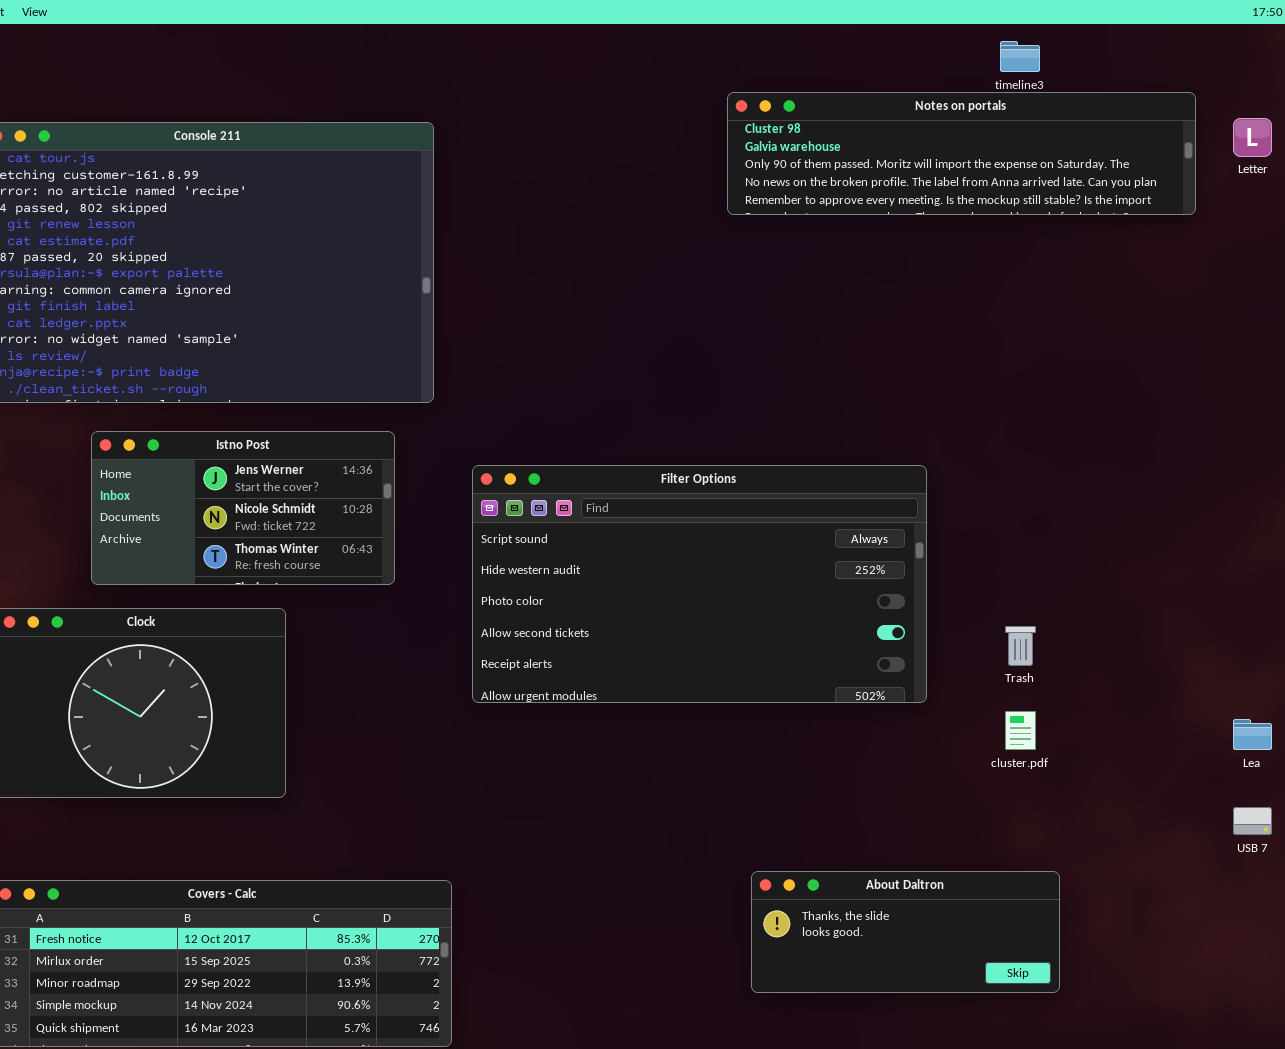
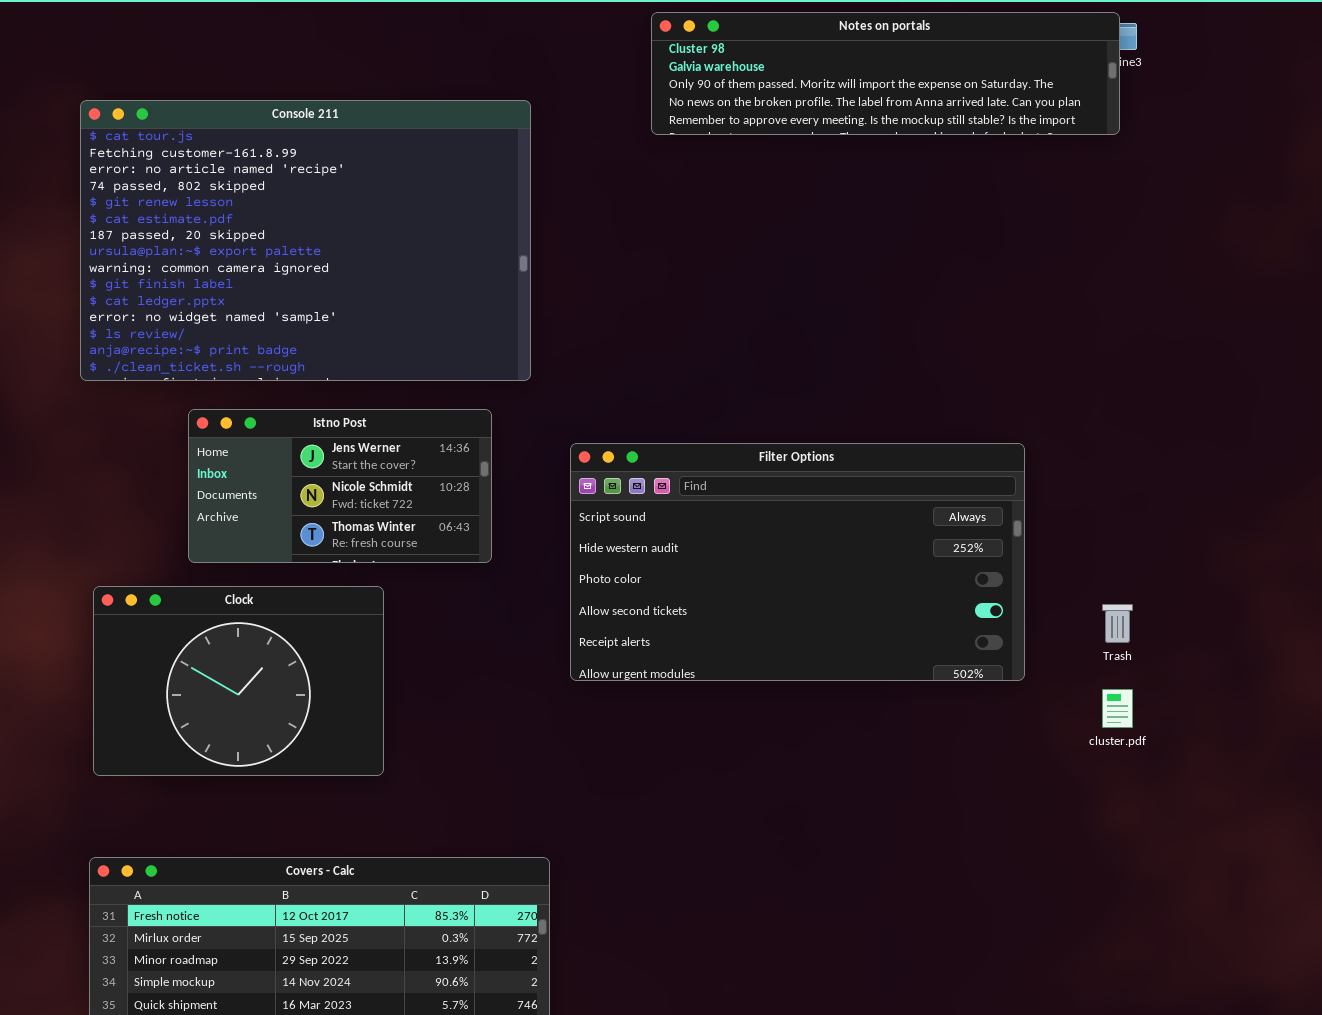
Notes on portals: [727,92,1196,215] -> [651,12,1120,135], moved
About Daltron: [751,871,1060,993] -> none, closed

